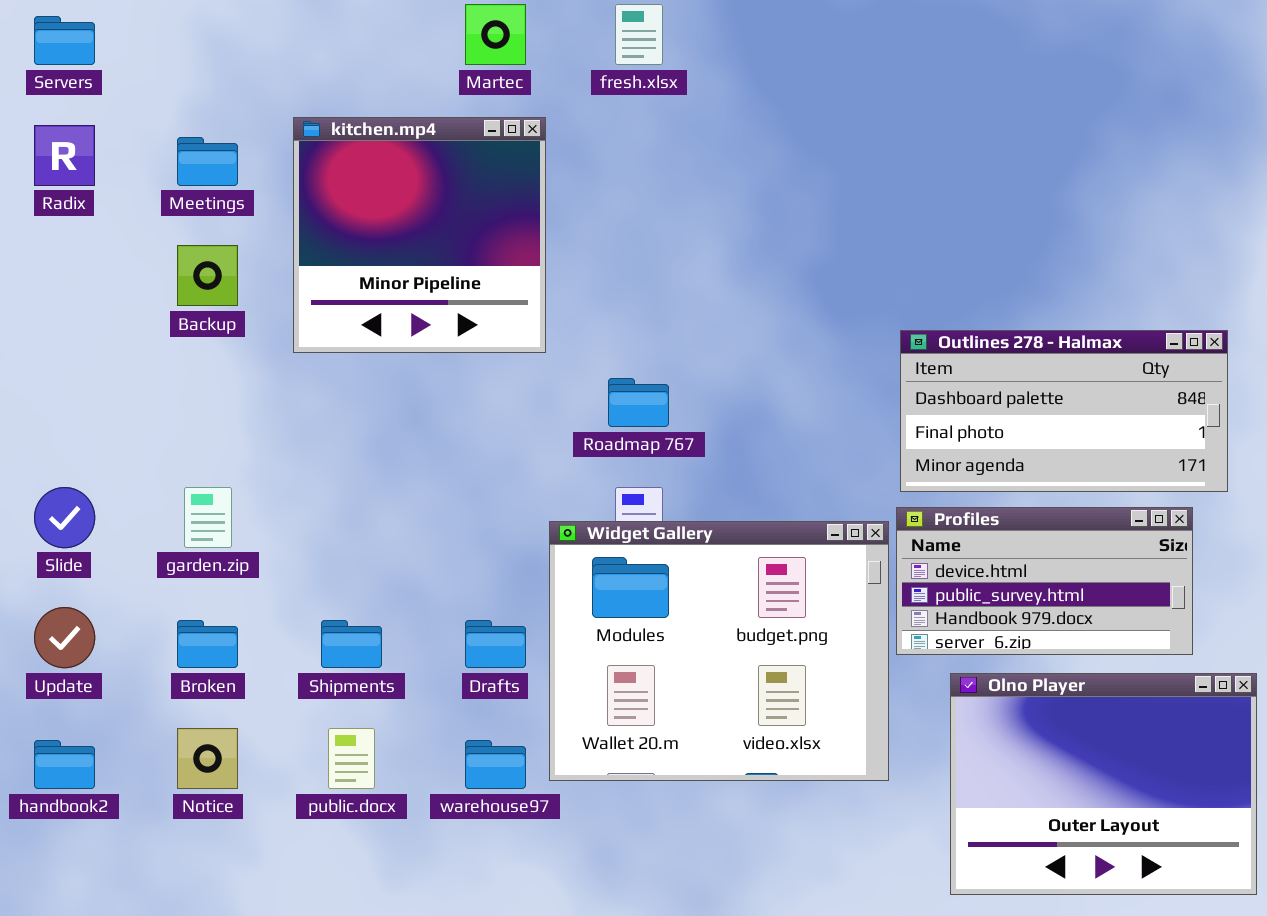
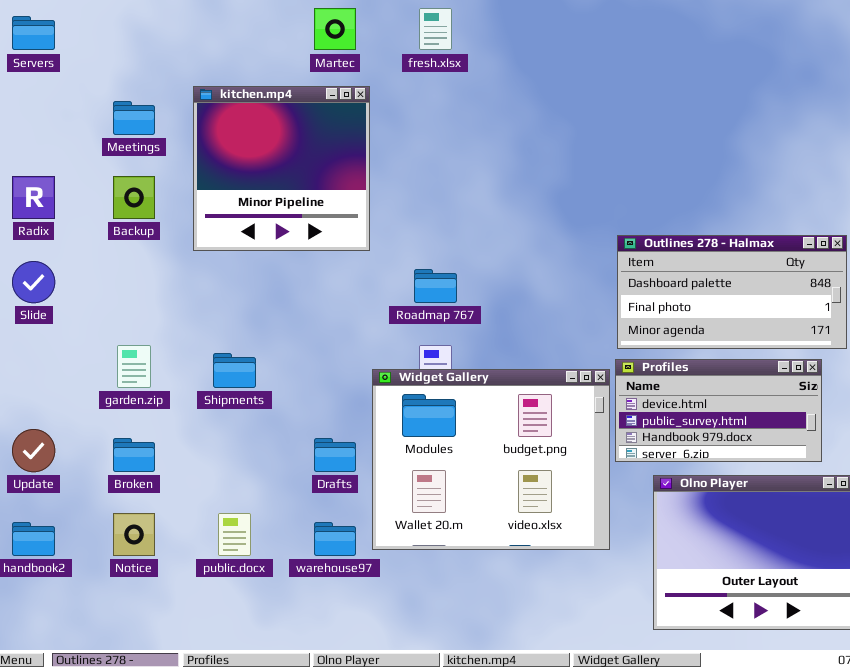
Radix: [34,125,95,186] -> [12,176,55,219], moved
Slide: [34,487,95,548] -> [12,261,55,303], moved
Shipments: [321,620,382,668] -> [213,353,256,388], moved

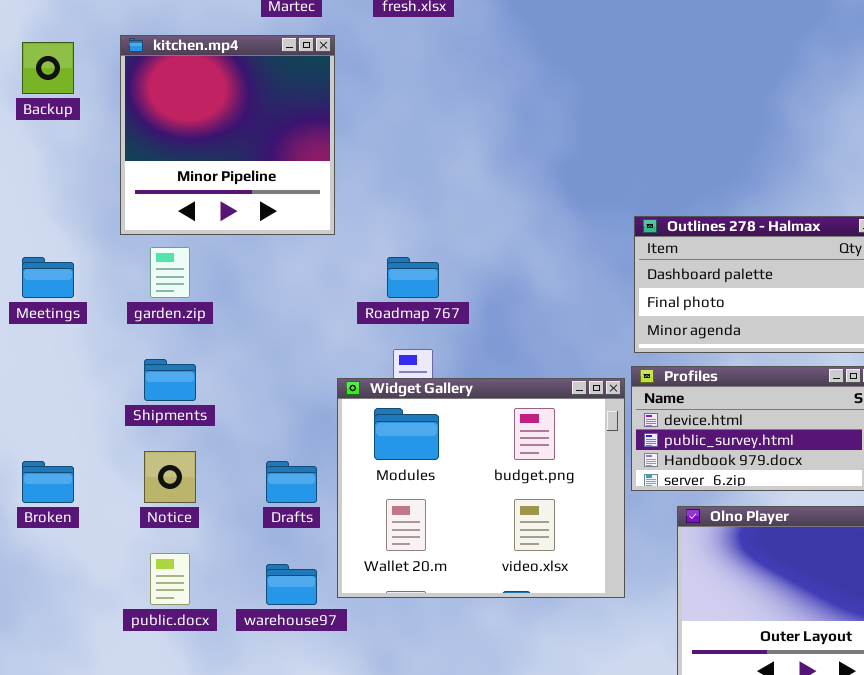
Meetings: [113,101,155,135] -> [22,257,74,298], moved
Backup: [113,176,155,219] -> [22,42,74,94], moved
garden.zip: [117,345,151,388] -> [150,247,190,298], moved
Notice: [113,513,155,556] -> [144,451,196,503], moved

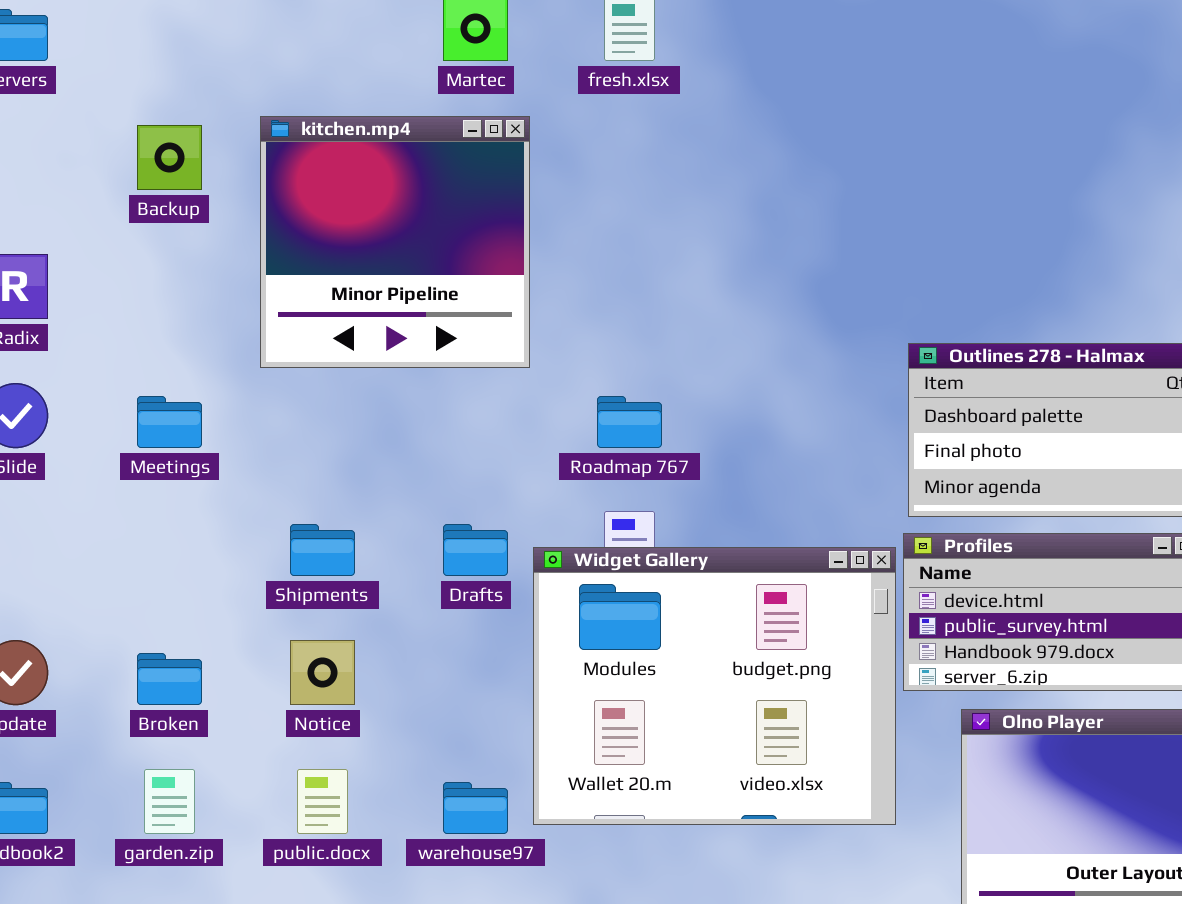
garden.zip: [150,247,190,298] -> [144,769,195,834], moved
Drafts: [266,461,317,503] -> [443,524,508,576], moved

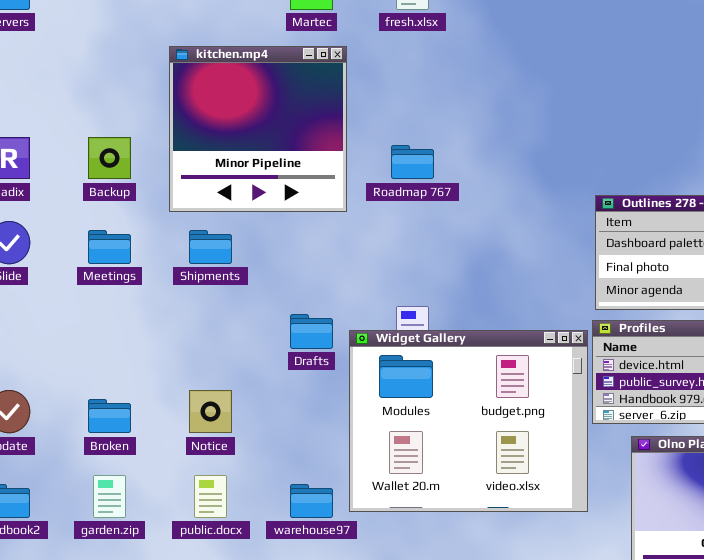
Backup: [137,125,202,190] -> [88,137,131,179], moved
Roadmap 767: [597,396,662,448] -> [391,145,434,179], moved
Shipments: [290,524,355,576] -> [189,230,232,264], moved

